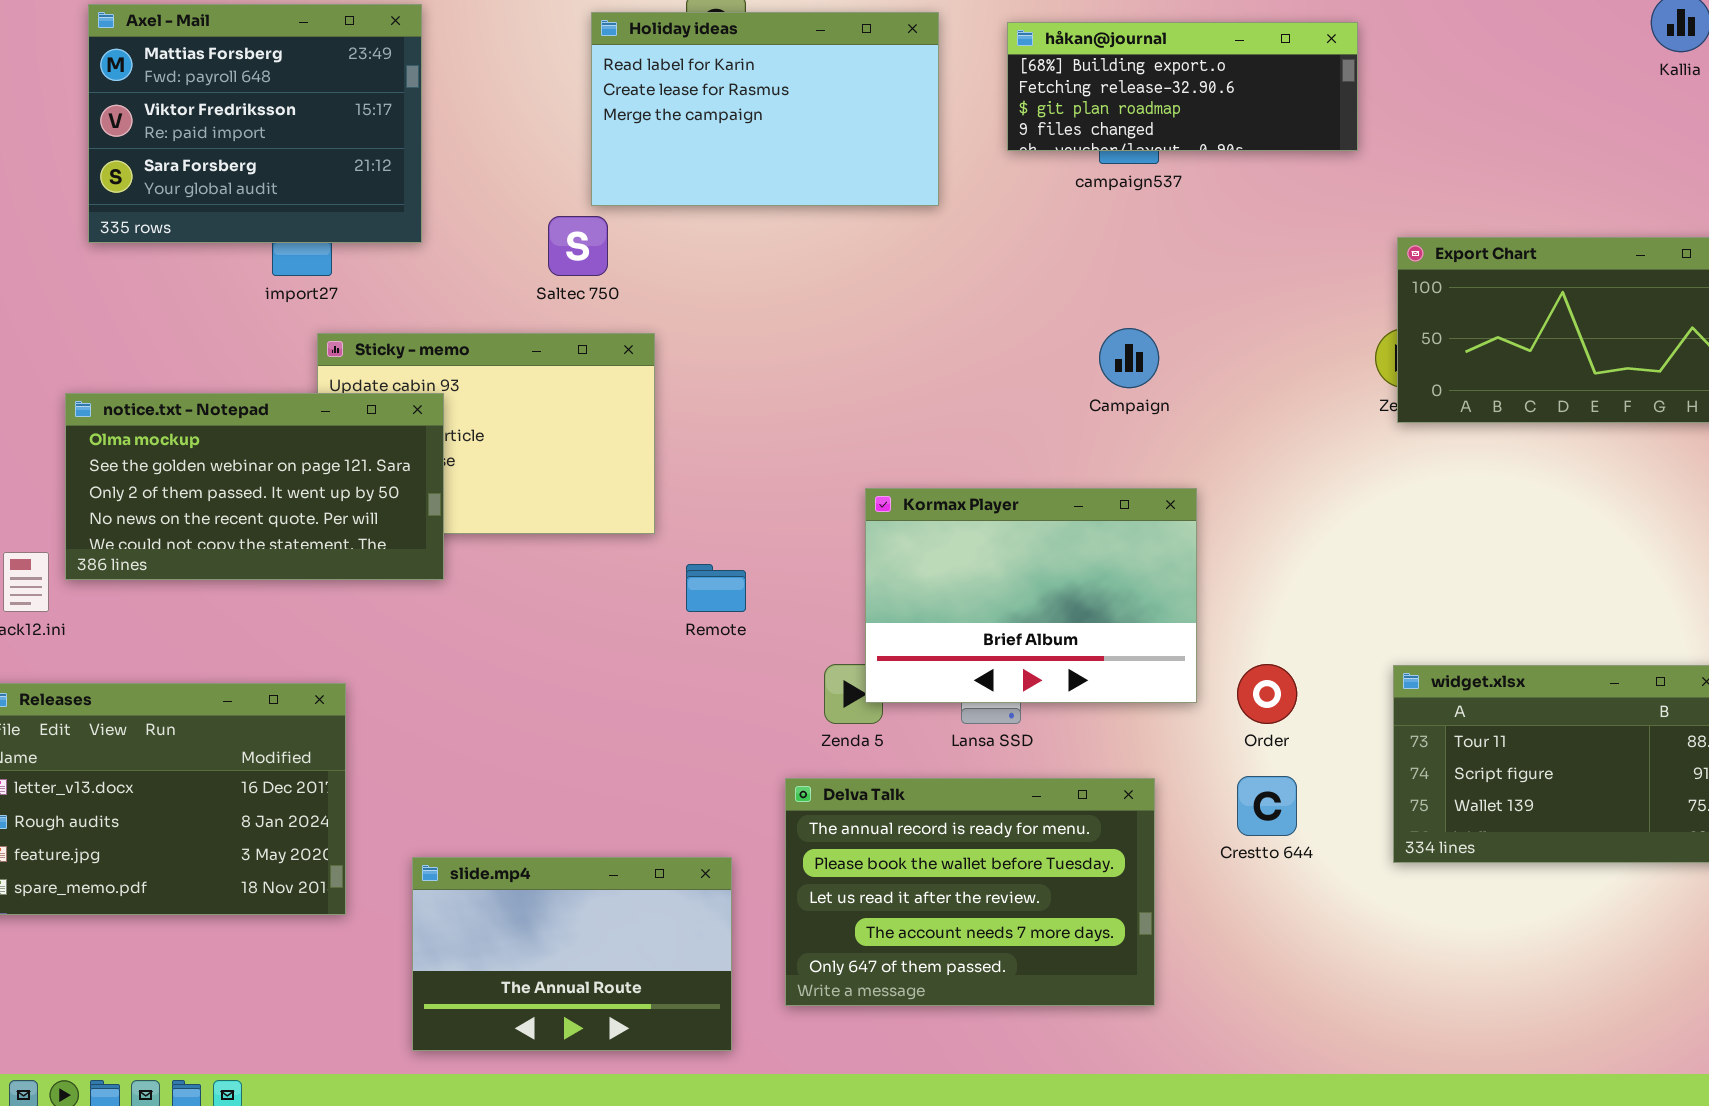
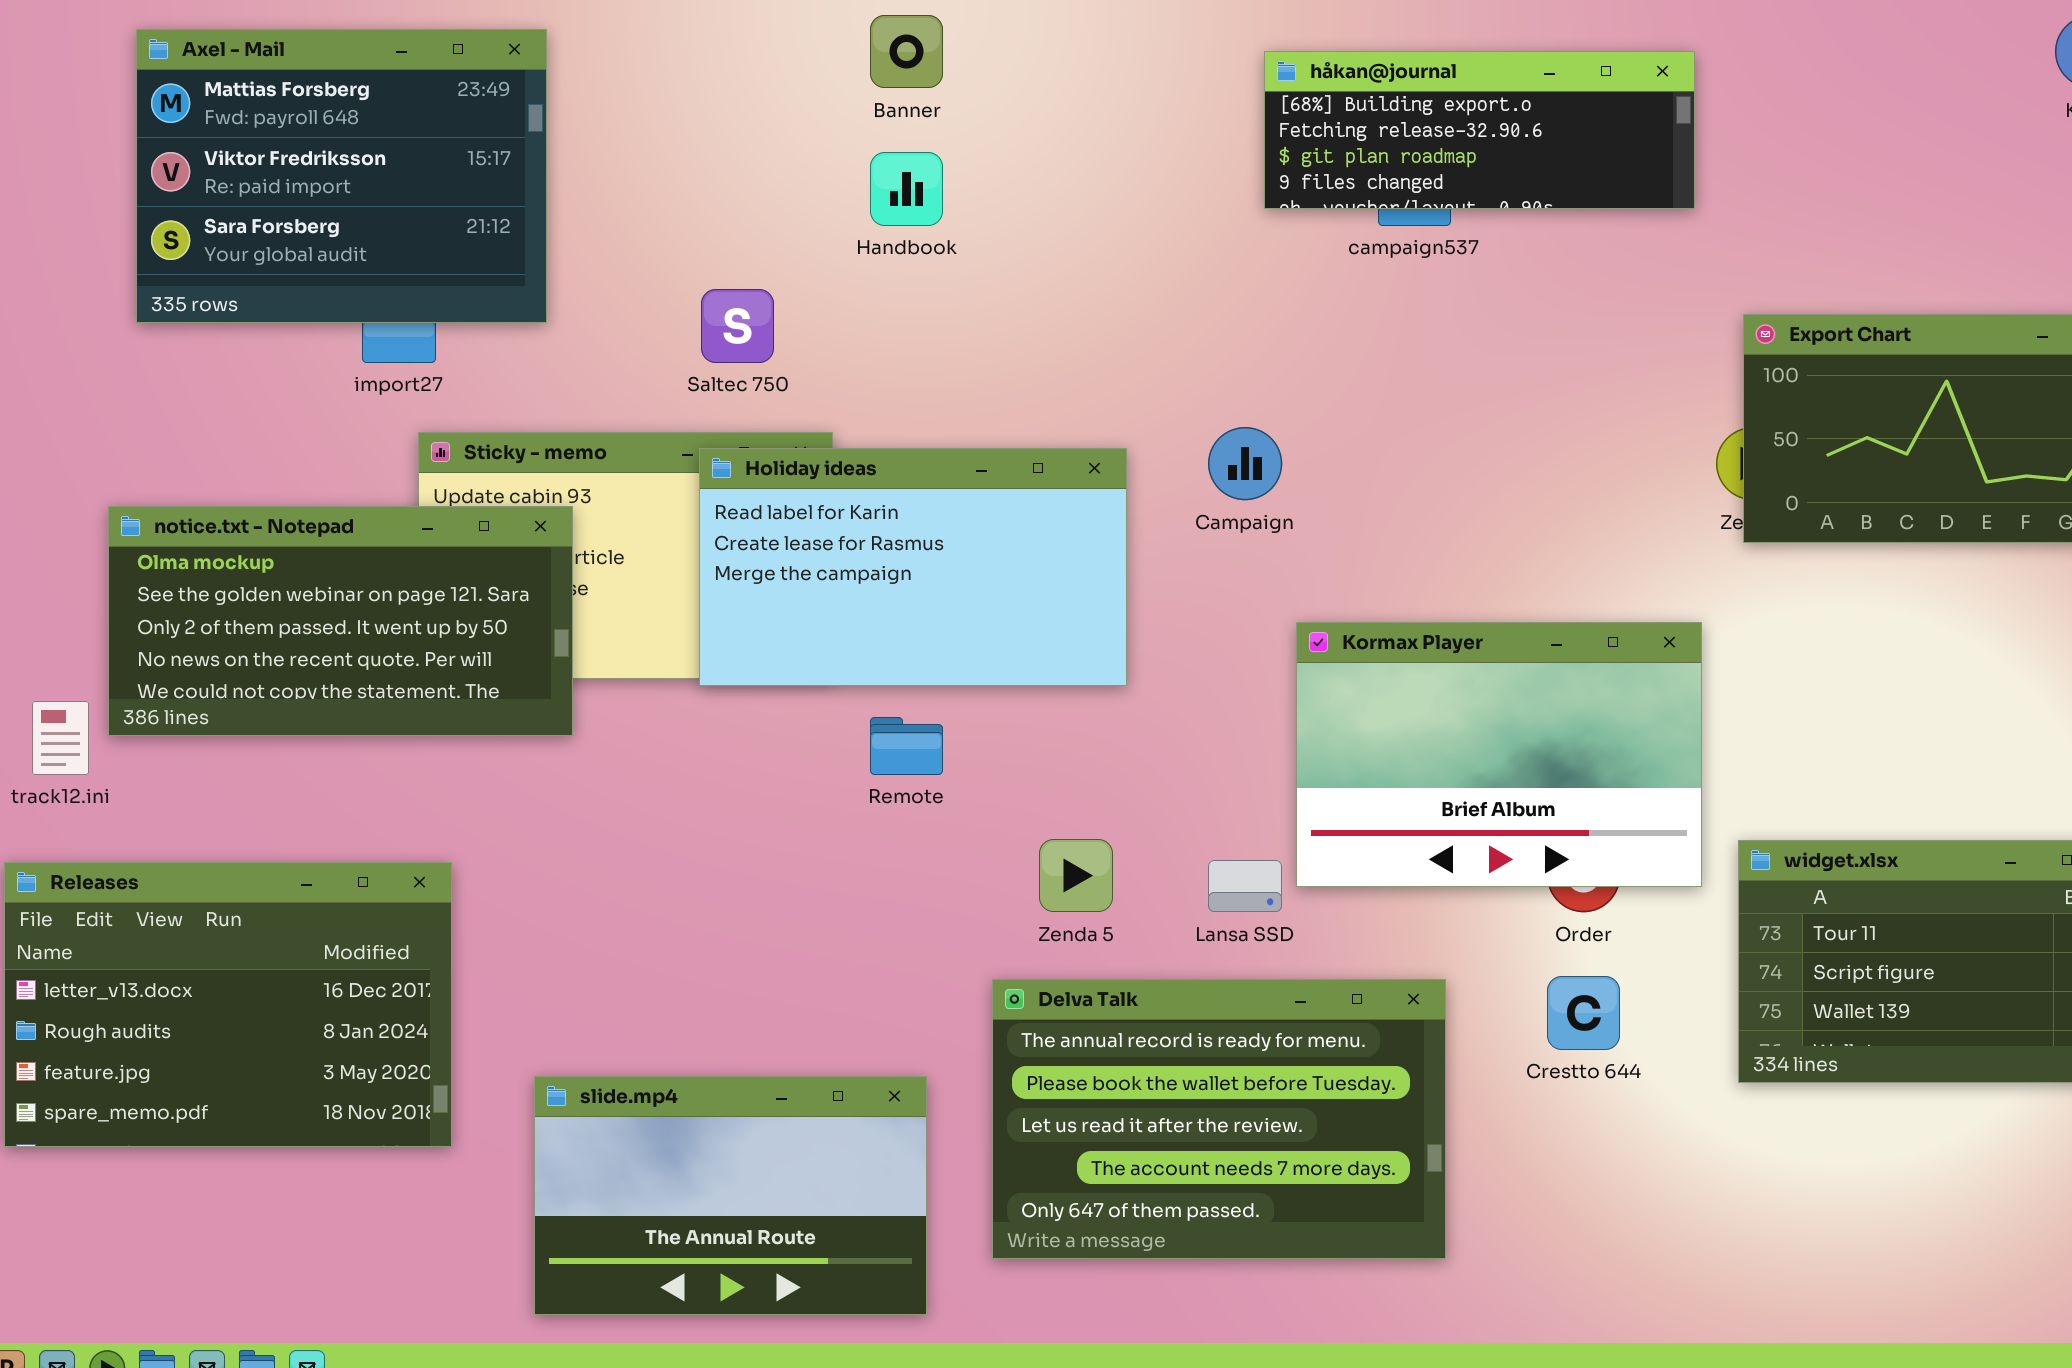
Holiday ideas: [591,12,939,206] -> [699,448,1127,686], moved
Campaign: [1099,328,1159,388] -> [1208,427,1282,500], moved
Kormax Player: [865,488,1197,703] -> [1296,622,1702,887], moved

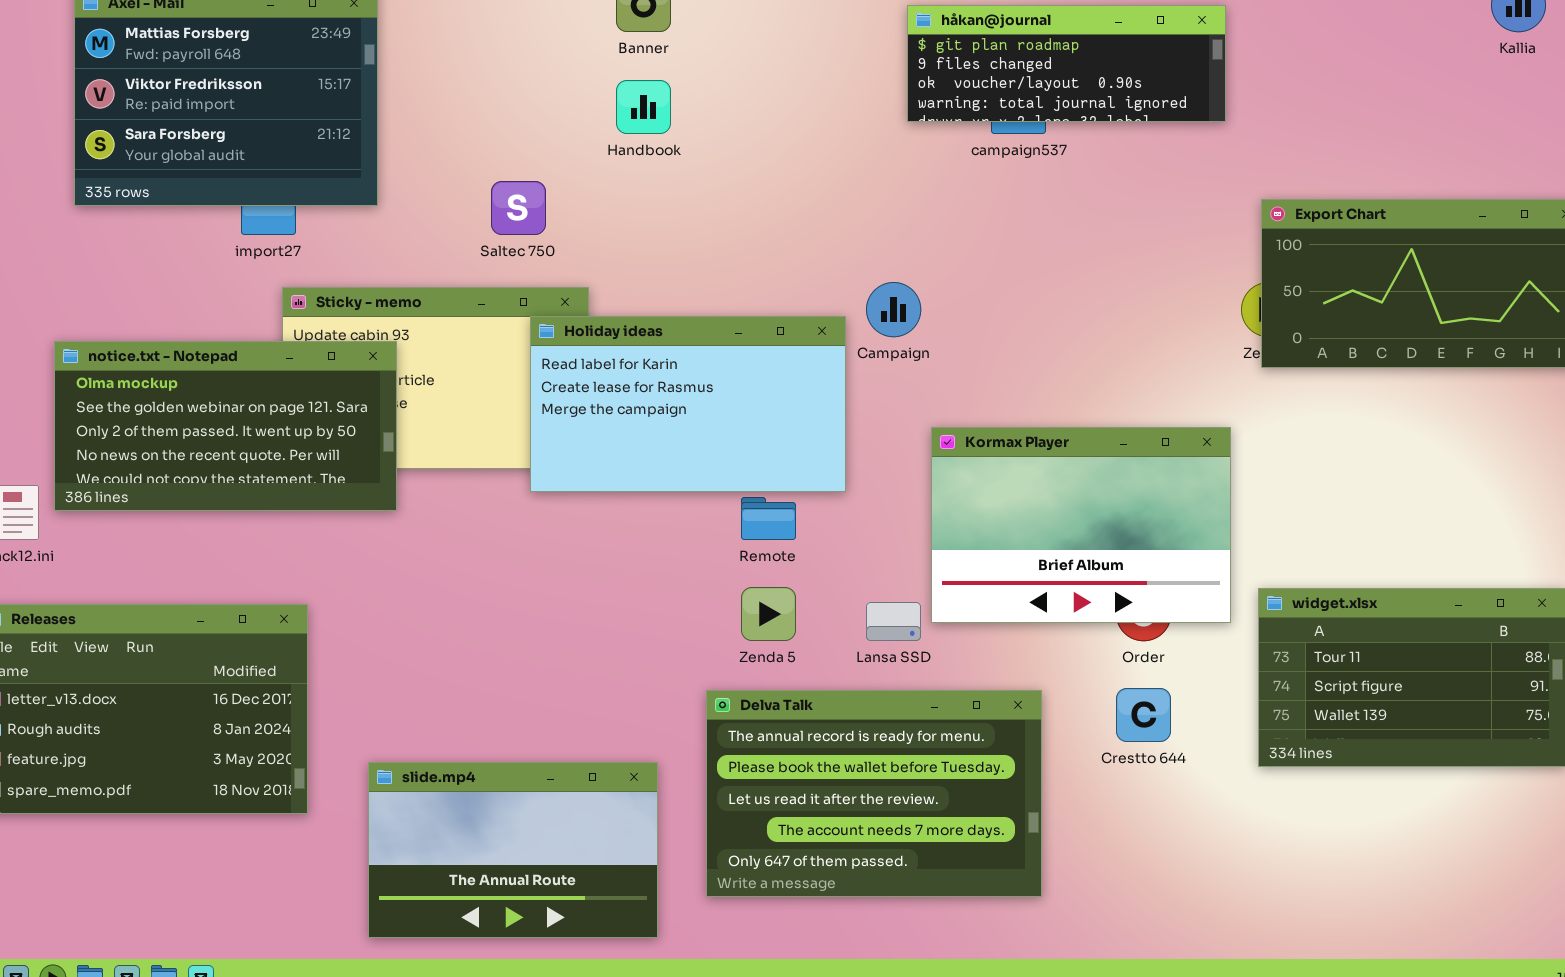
håkan@journal: [1264,51,1695,209] -> [907,5,1226,122], scrolled down 2 rows
Holiday ideas: [699,448,1127,686] -> [530,316,846,492], moved
Remote: [870,717,943,775] -> [741,497,796,540], moved

